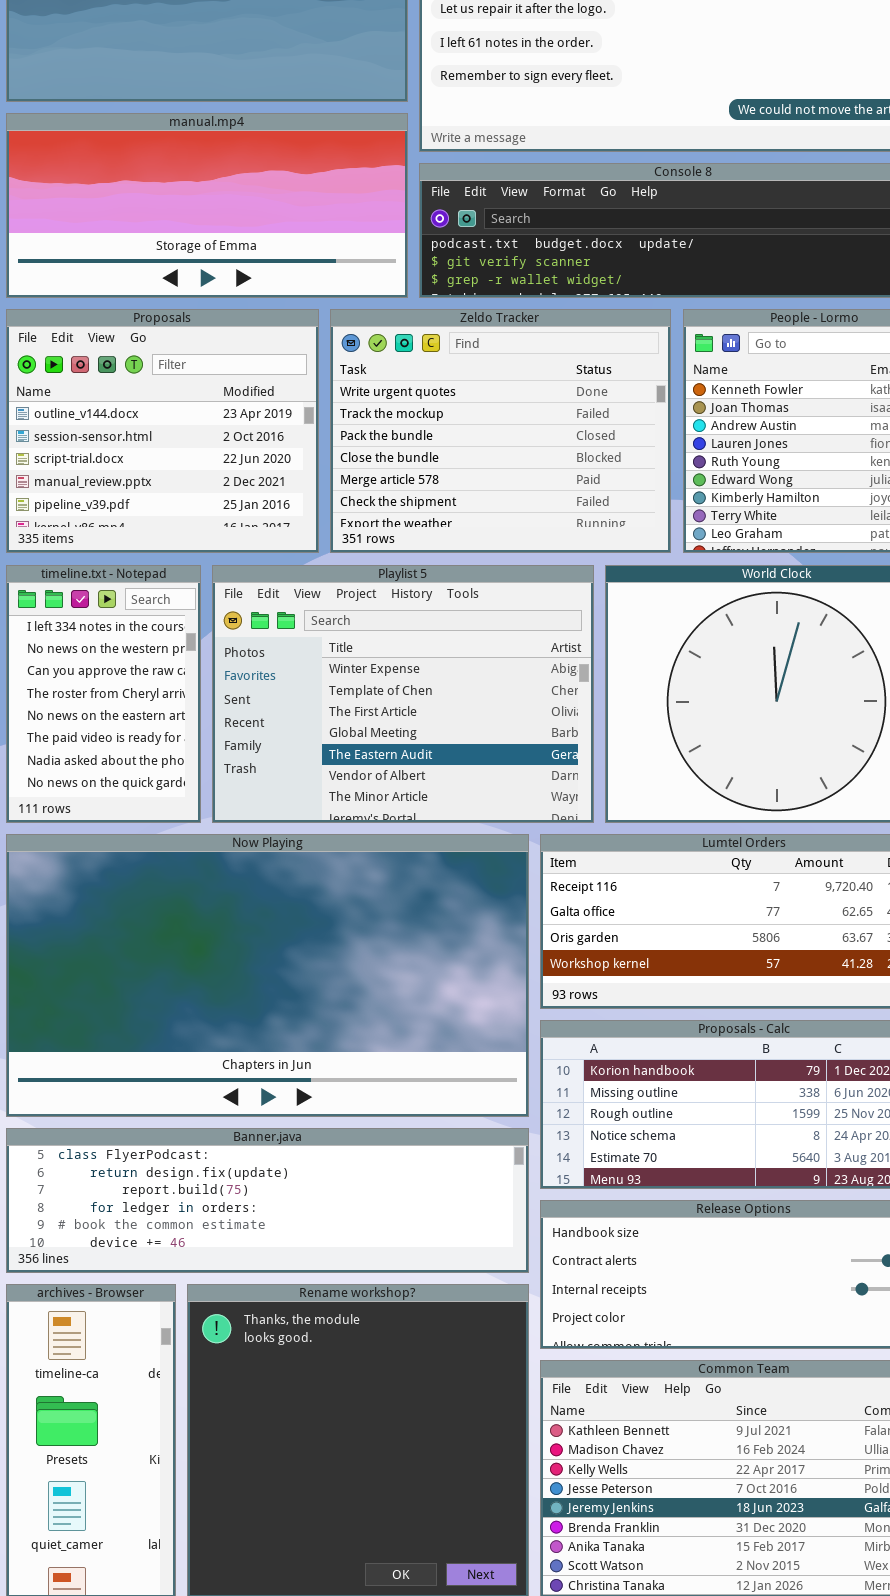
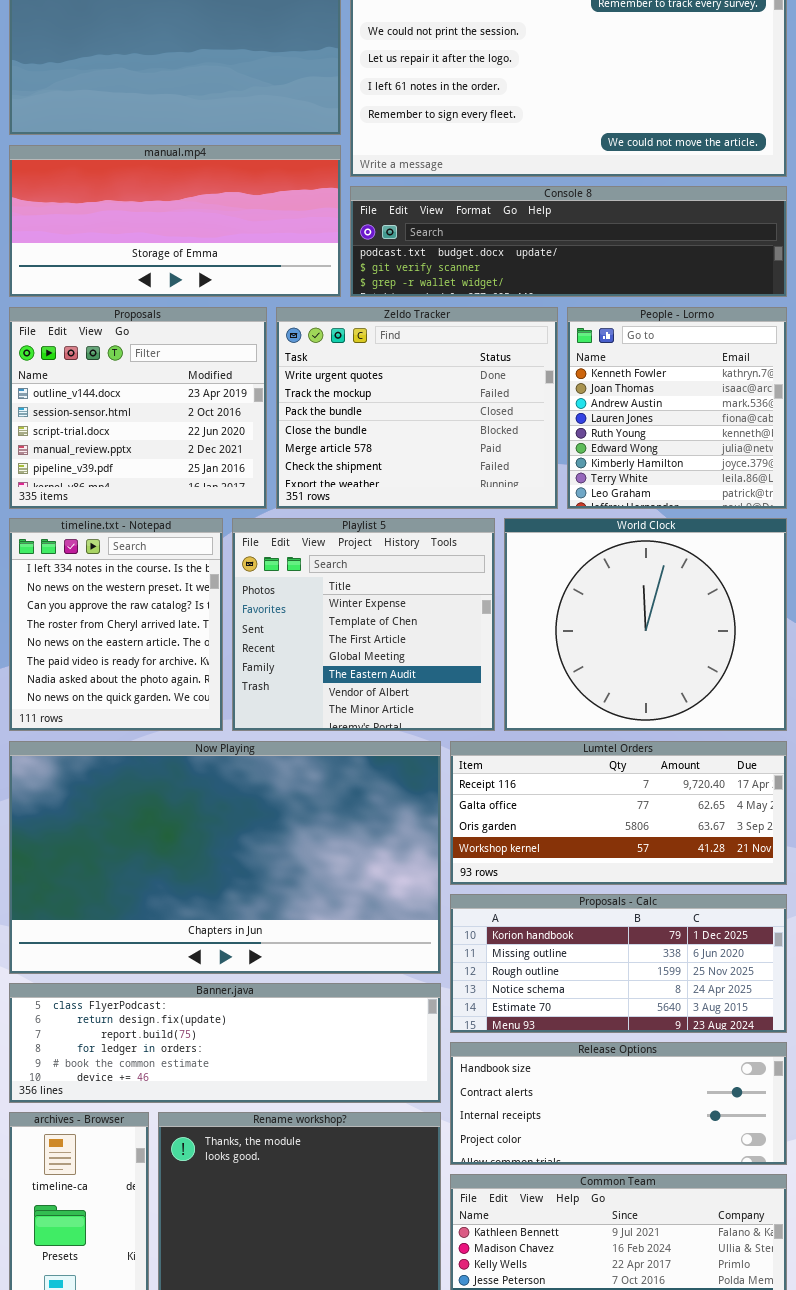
timeline.txt - Notepad: [6,565,201,823] -> [9,518,223,731], resized
Playlist 5: [212,565,594,823] -> [232,518,495,731], resized

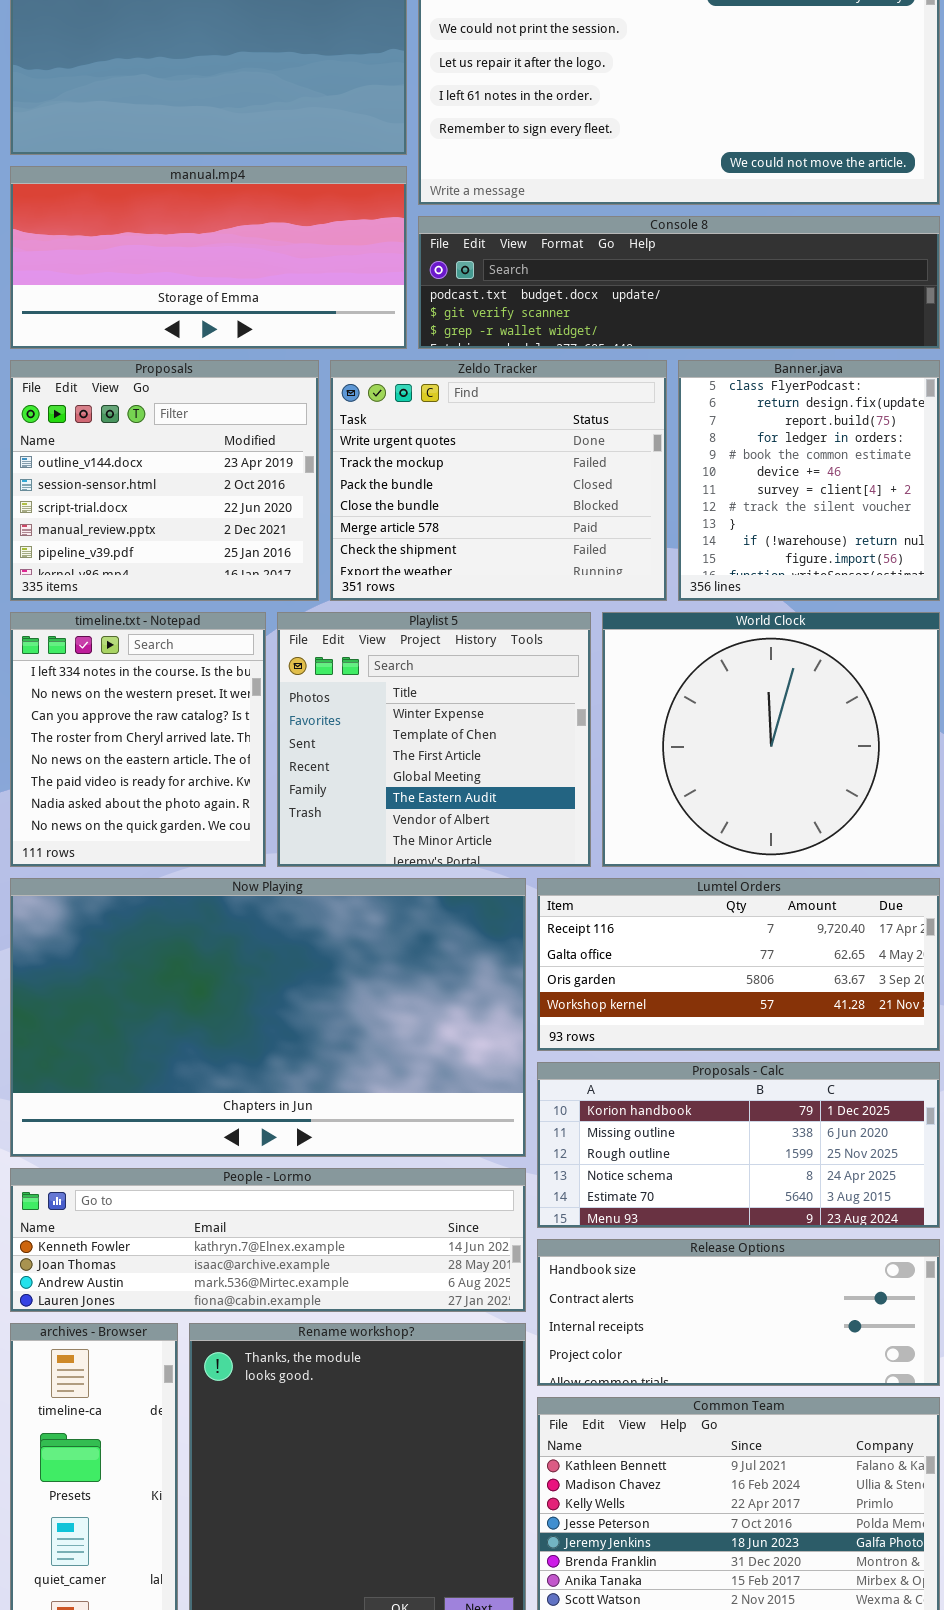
People - Lormo: [567,307,787,509] -> [10,1168,526,1312], moved, resized
Banner.java: [9,983,441,1103] -> [678,360,940,601], moved, resized

